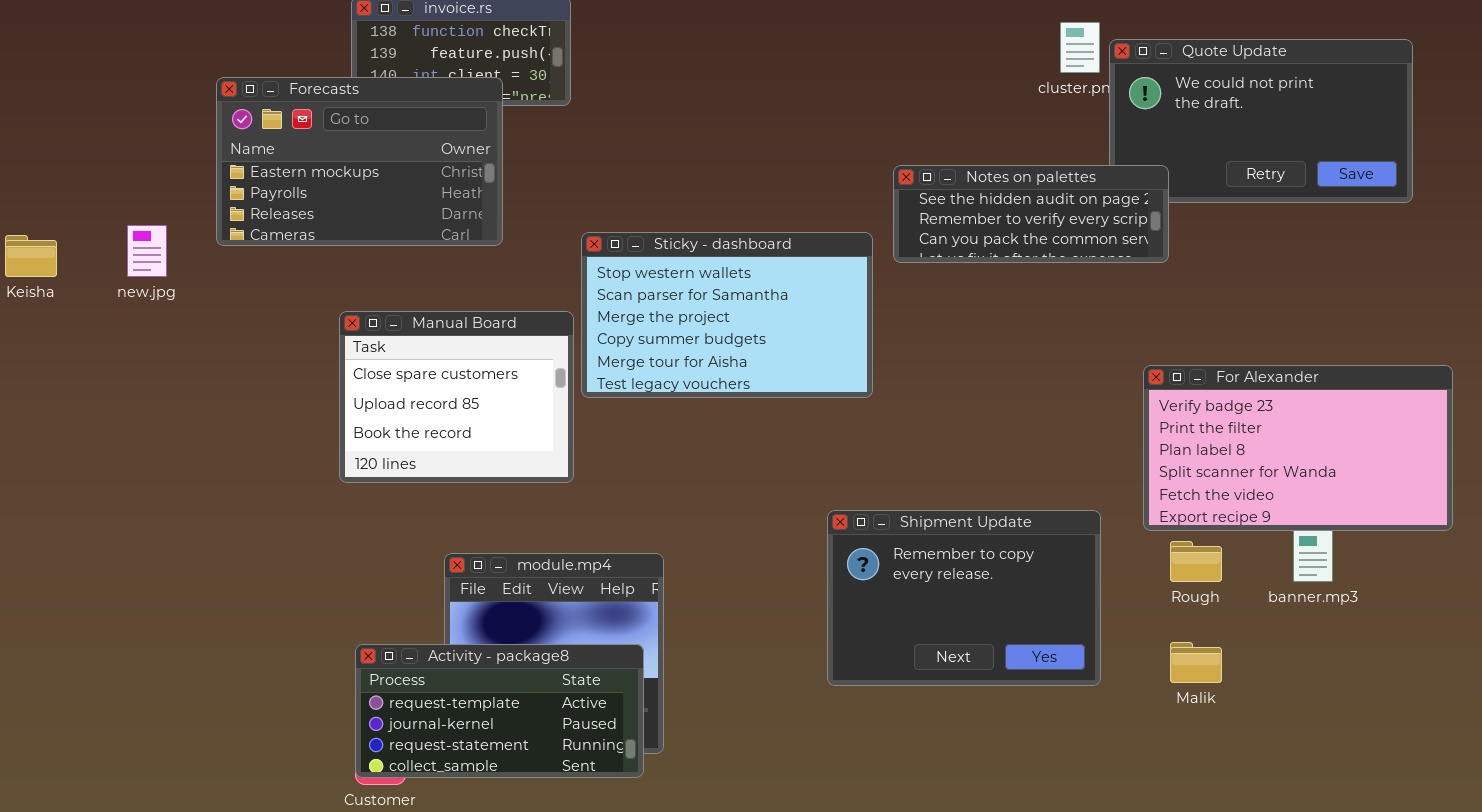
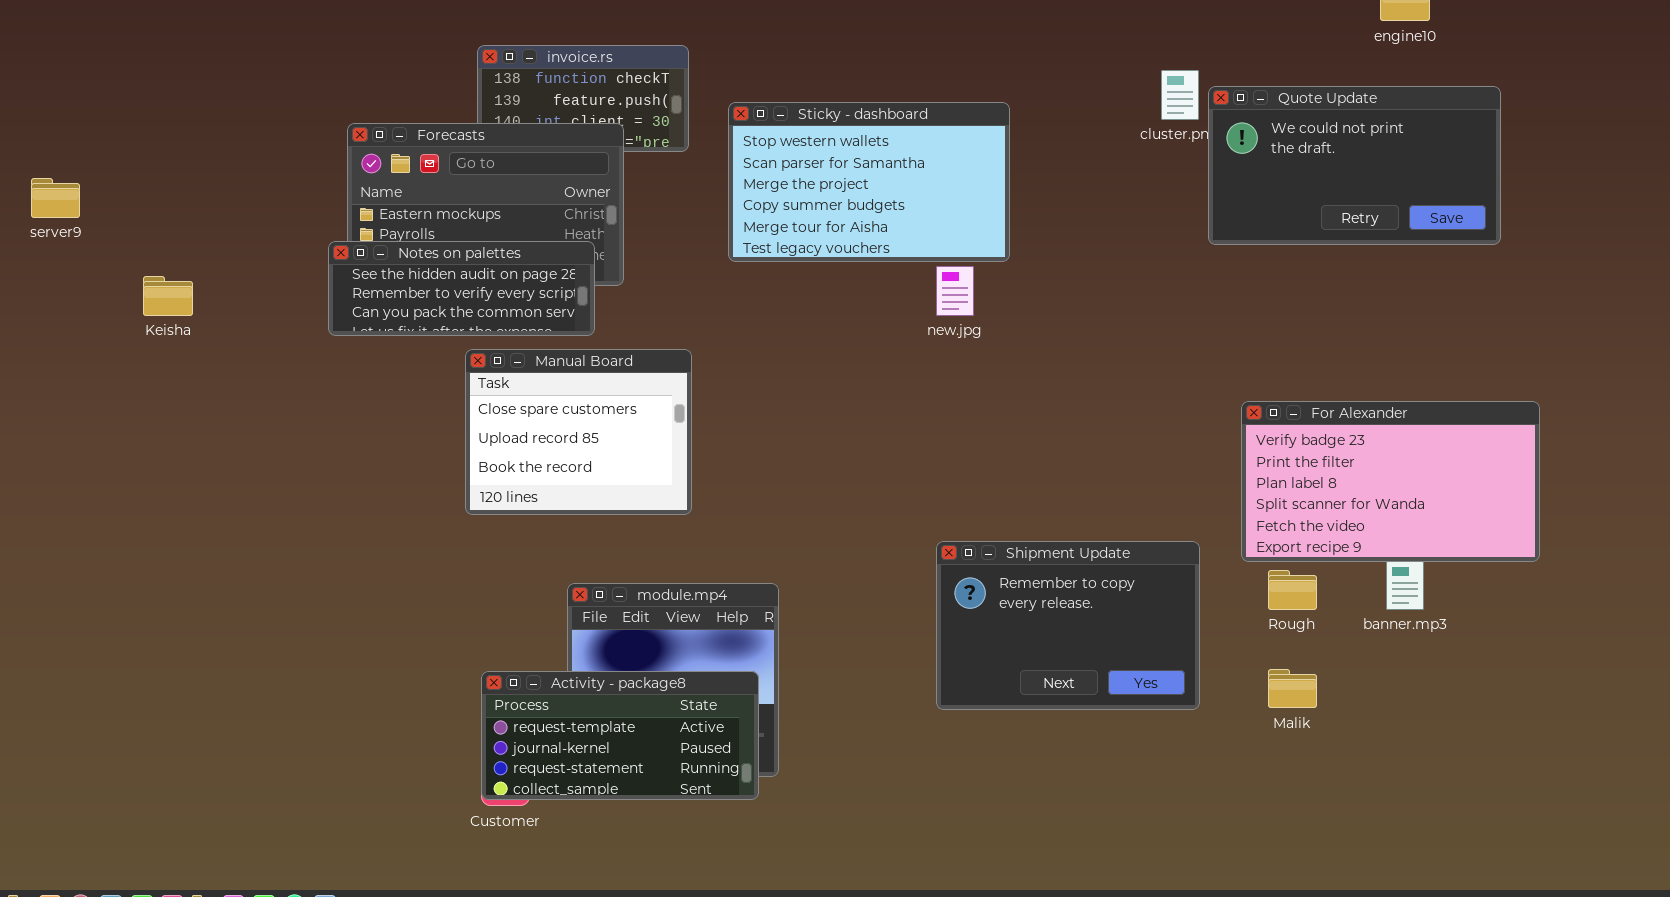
Notes on palettes: [893,165,1169,263] -> [328,241,595,336], moved
new.jpg: [127,225,167,277] -> [936,266,974,316], moved
Sticky - dashboard: [581,232,873,398] -> [728,102,1010,262], moved

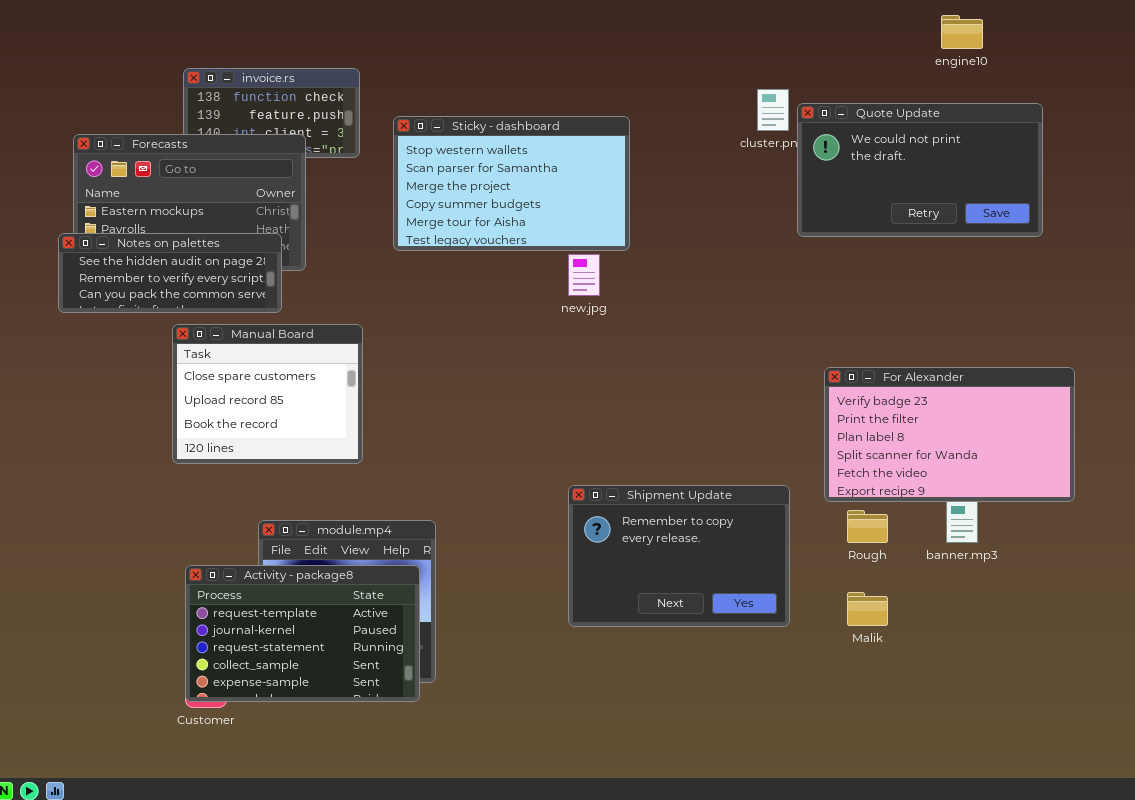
Activity - package8: [481,671,759,800] -> [185,565,420,702], resized

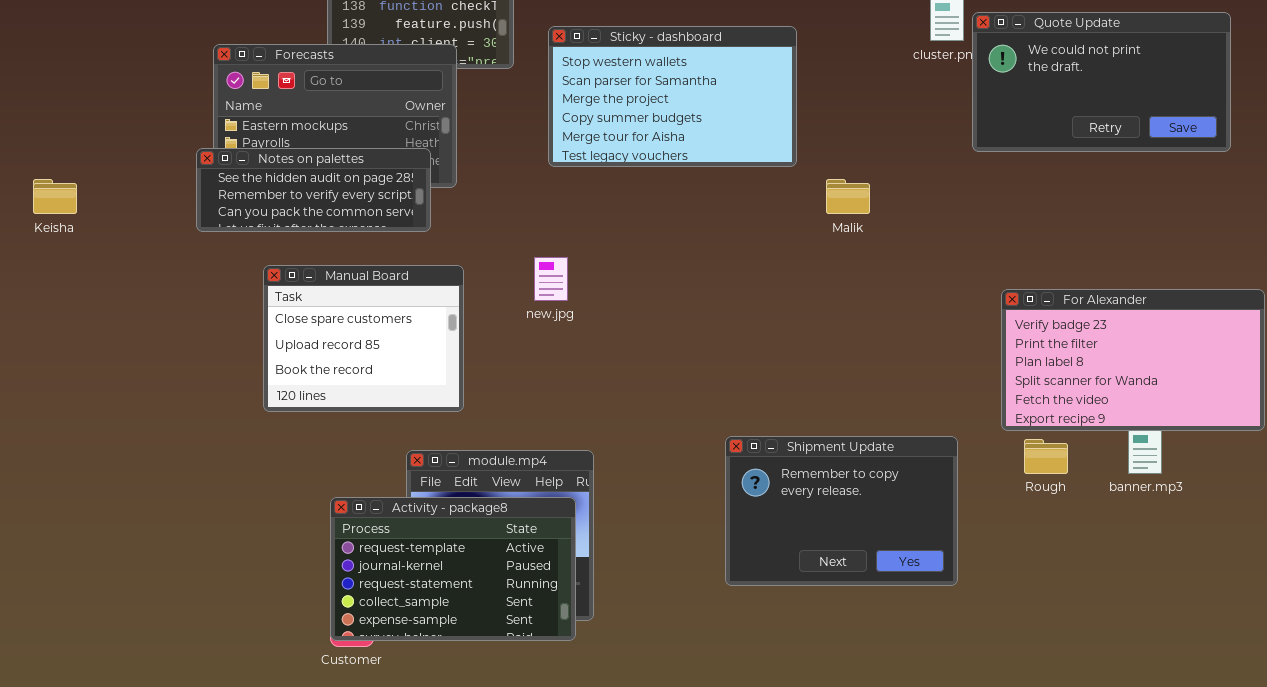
new.jpg: [568,254,600,296] -> [534,257,568,301], moved
Manual Board: [172,324,363,464] -> [263,265,464,412], moved
Shipment Update: [568,485,790,627] -> [725,436,958,586], moved
Malik: [847,592,888,626] -> [826,179,870,214], moved

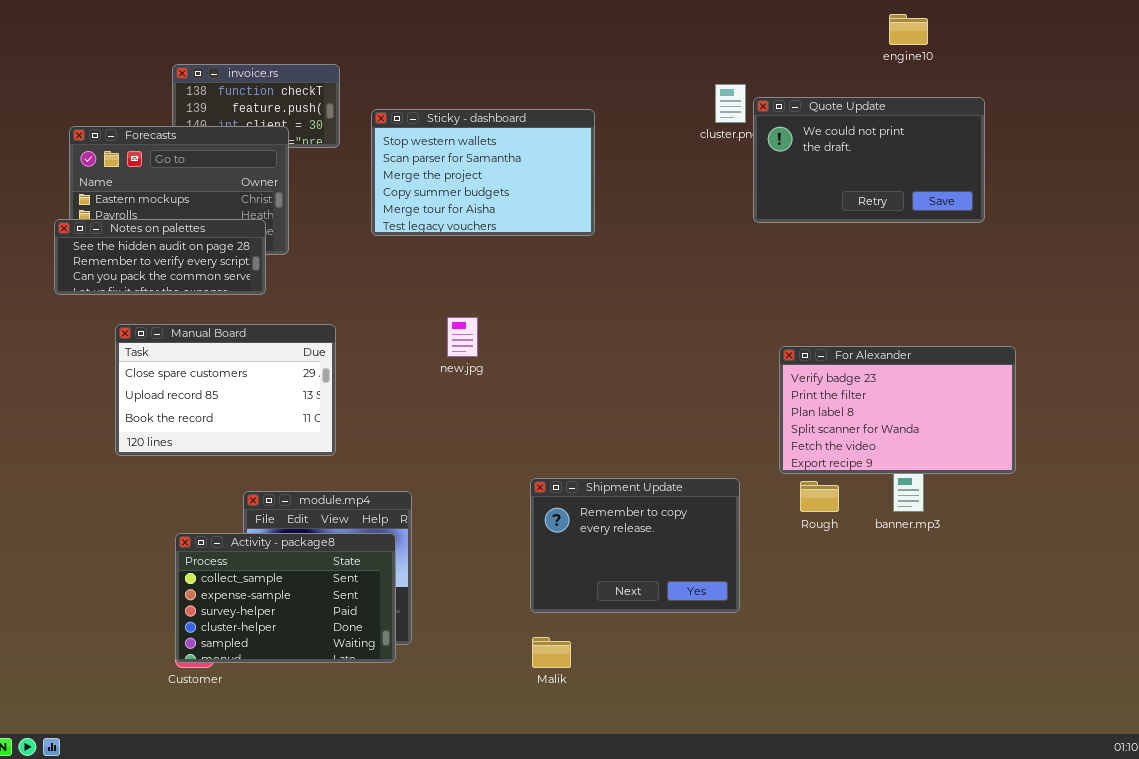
Malik: [826,179,870,214] -> [532,637,571,668], moved
new.jpg: [534,257,568,301] -> [447,317,478,357], moved
Manual Board: [263,265,464,412] -> [115,324,336,456], resized
Activity - package8: [330,497,576,641] -> [175,533,396,663], scrolled down 3 rows

